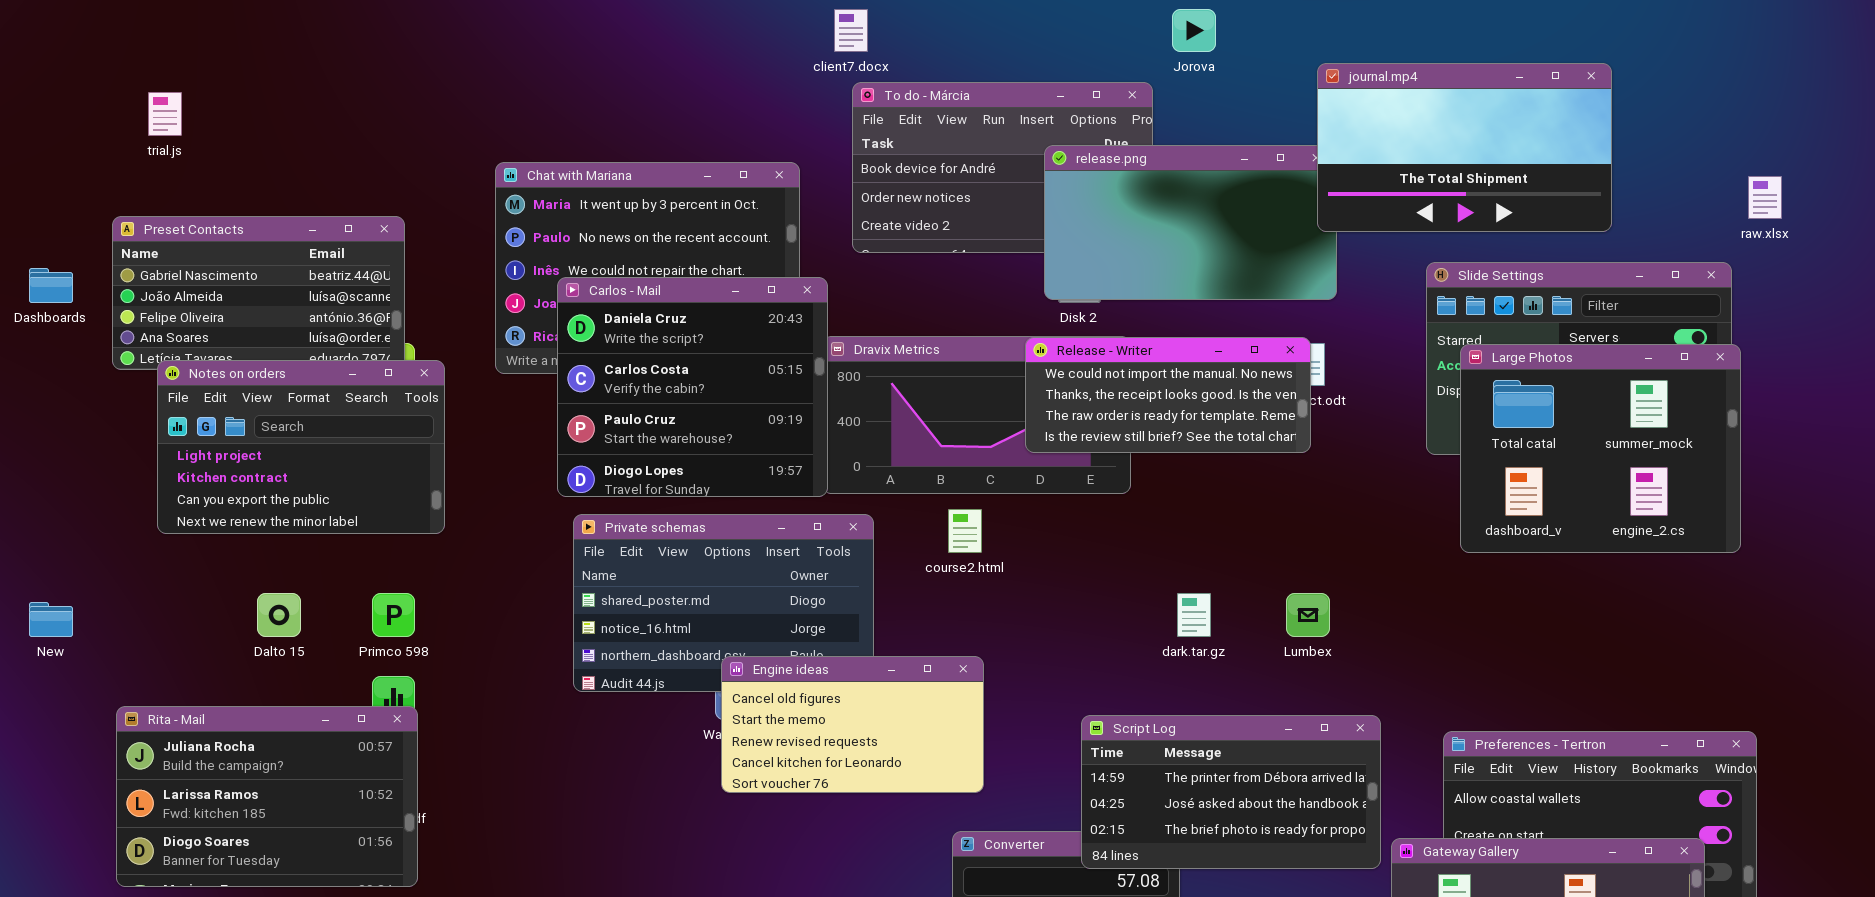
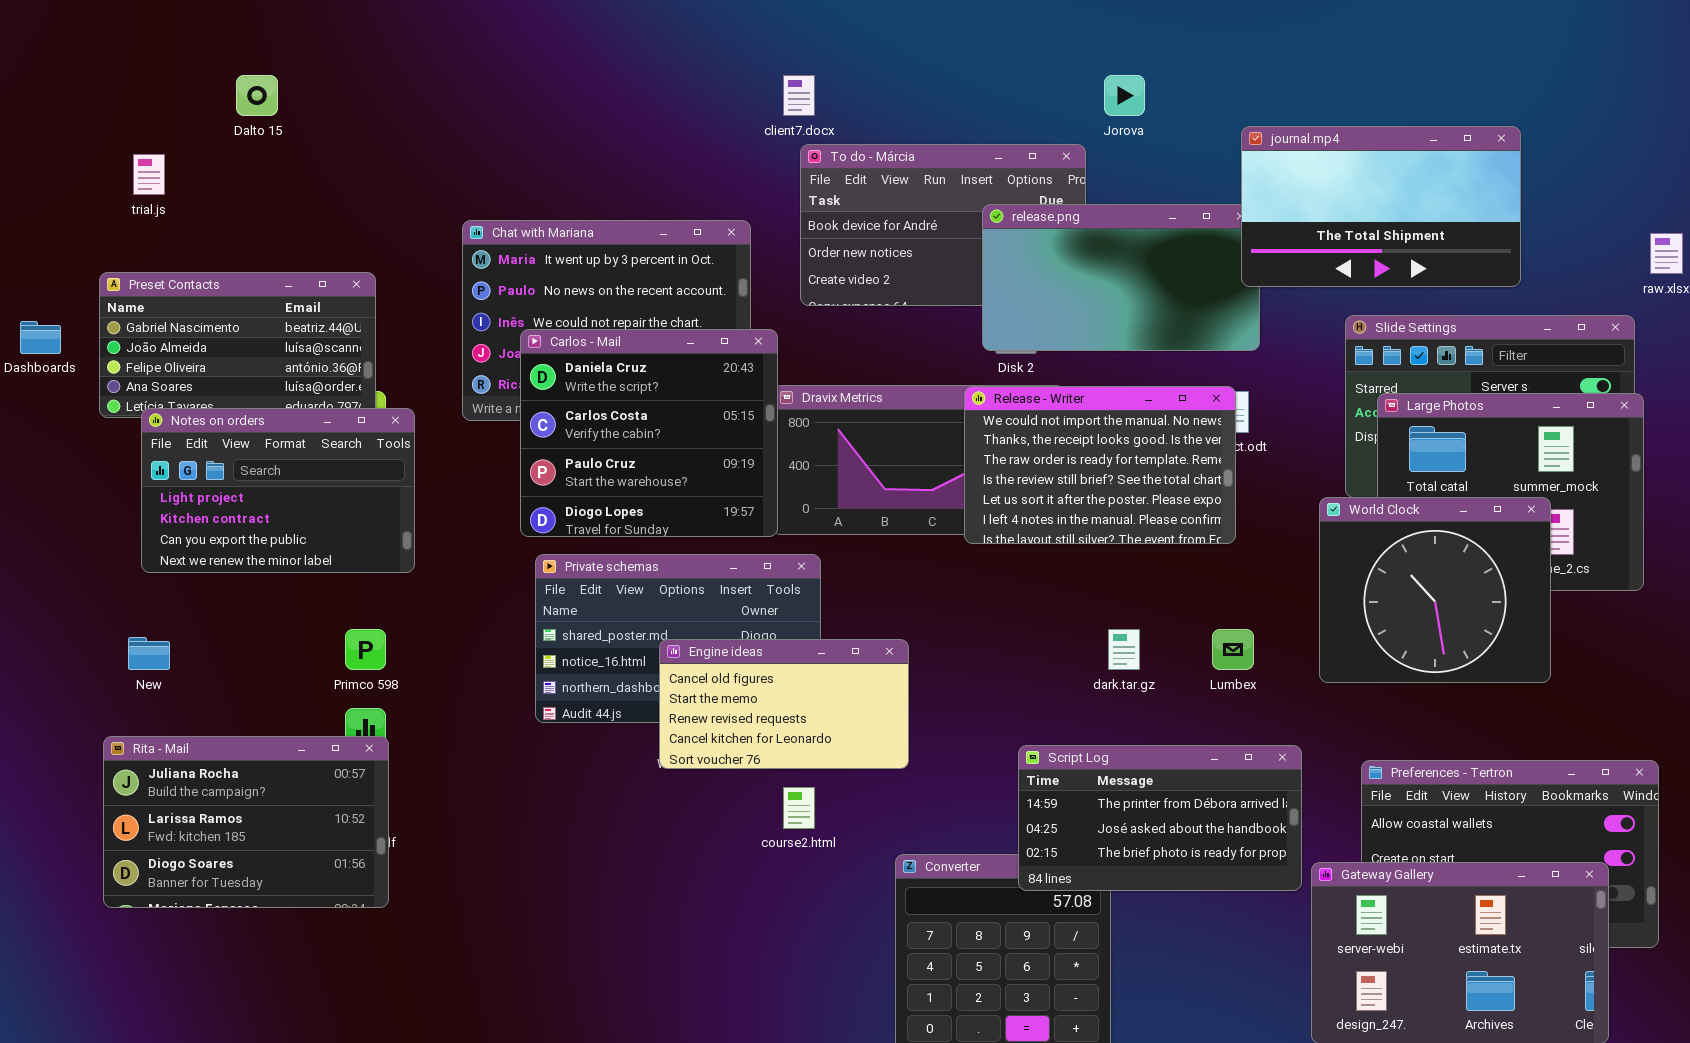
Release - Writer: [1025,337,1311,453] -> [964,386,1236,544], resized
World Clock: none -> [1319,497,1551,683], opened
course2.html: [948,509,982,553] -> [783,787,815,829], moved
Dalto 15: [257,593,301,637] -> [236,75,278,116], moved
New: [29,602,73,637] -> [128,637,170,670], moved
Engine ideas: [721,656,984,793] -> [659,639,909,769], moved

